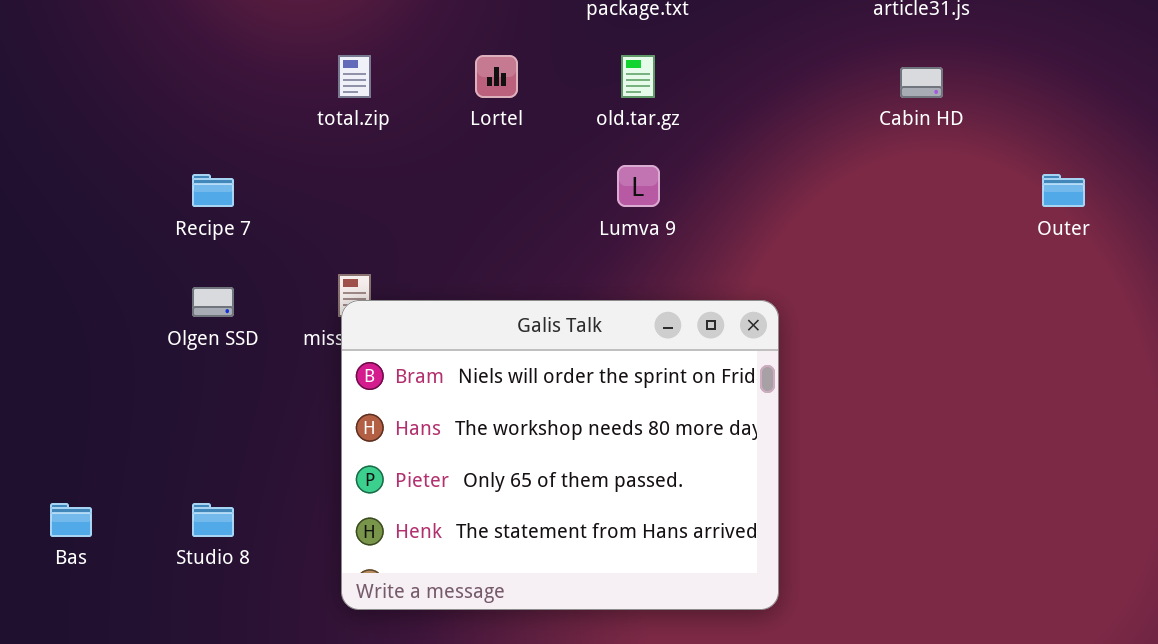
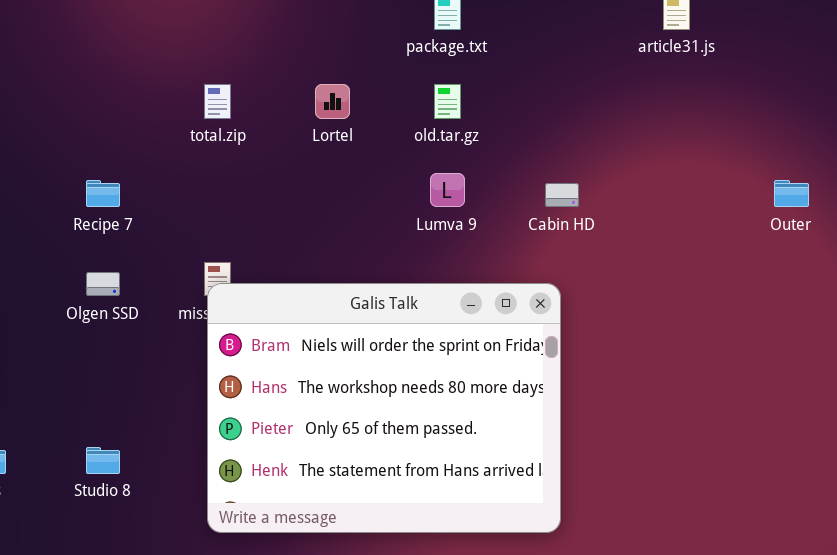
Cabin HD: [900,67,943,98] -> [545,183,579,207], moved

